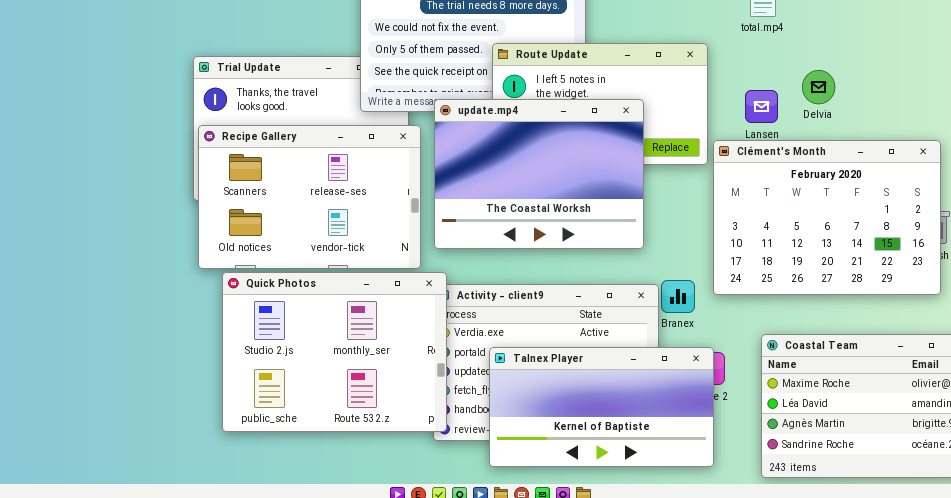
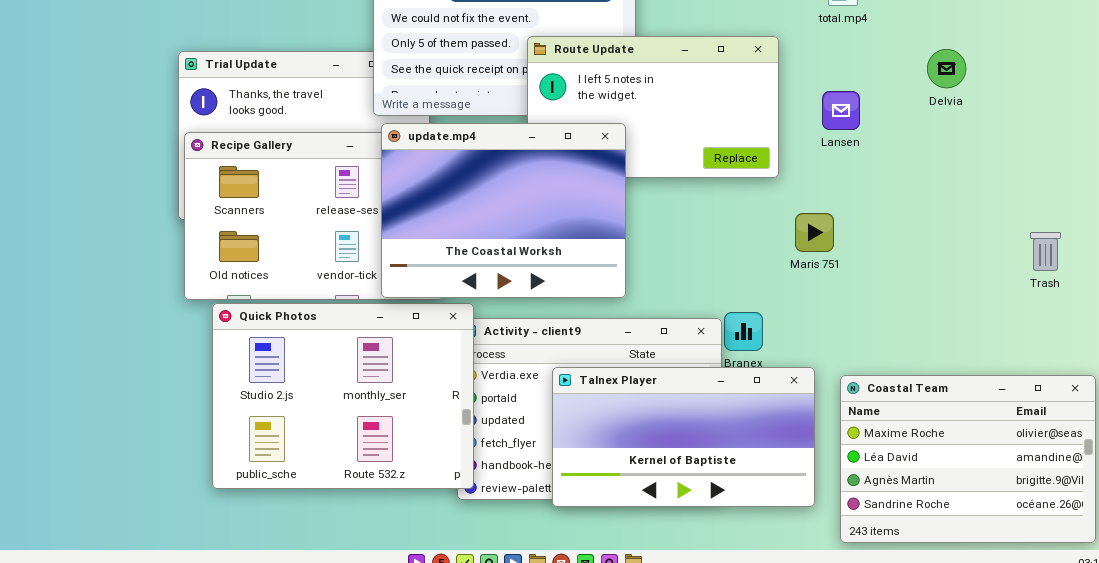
Delvia: [802,70,835,104] -> [927,49,966,88], moved
update.mp4: [434,99,644,249] -> [381,123,626,298], moved
Clément's Month: [713,140,941,295] -> none, closed
Talnex Player: [489,347,714,467] -> [552,367,815,507], moved

